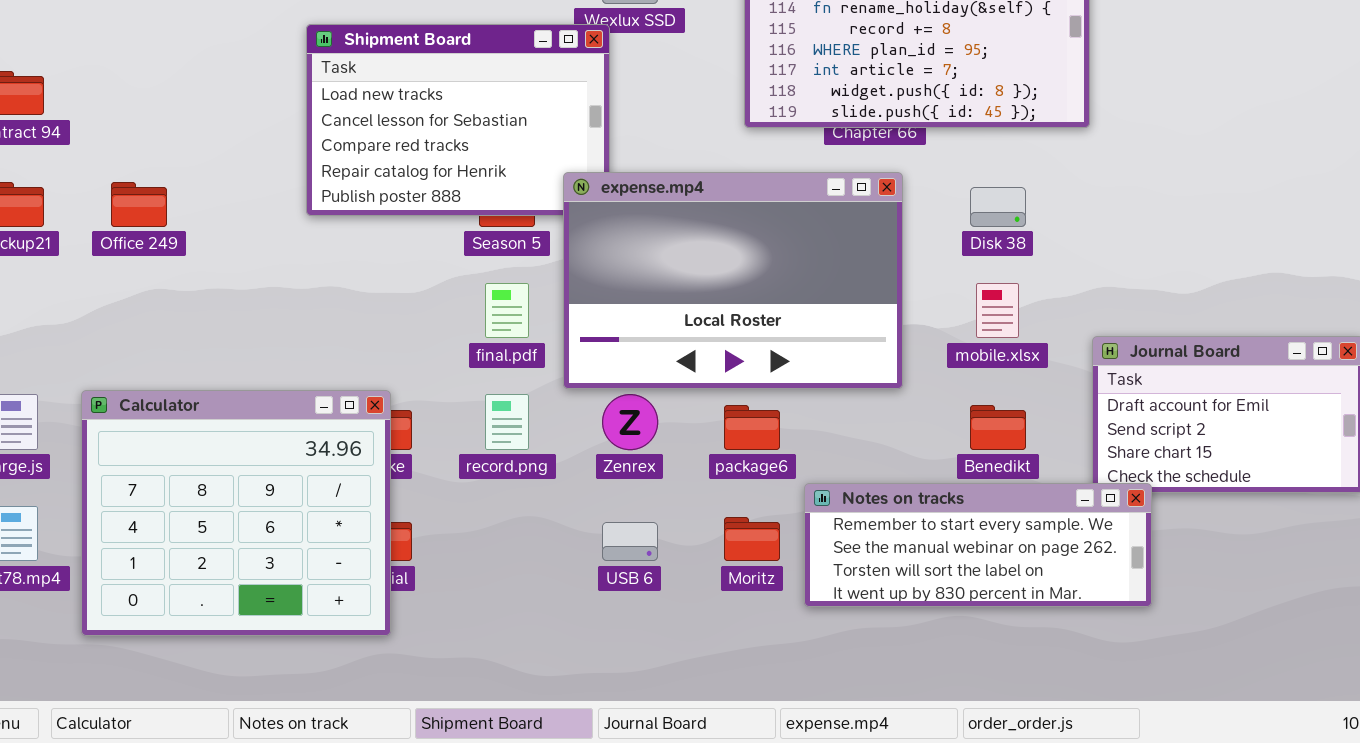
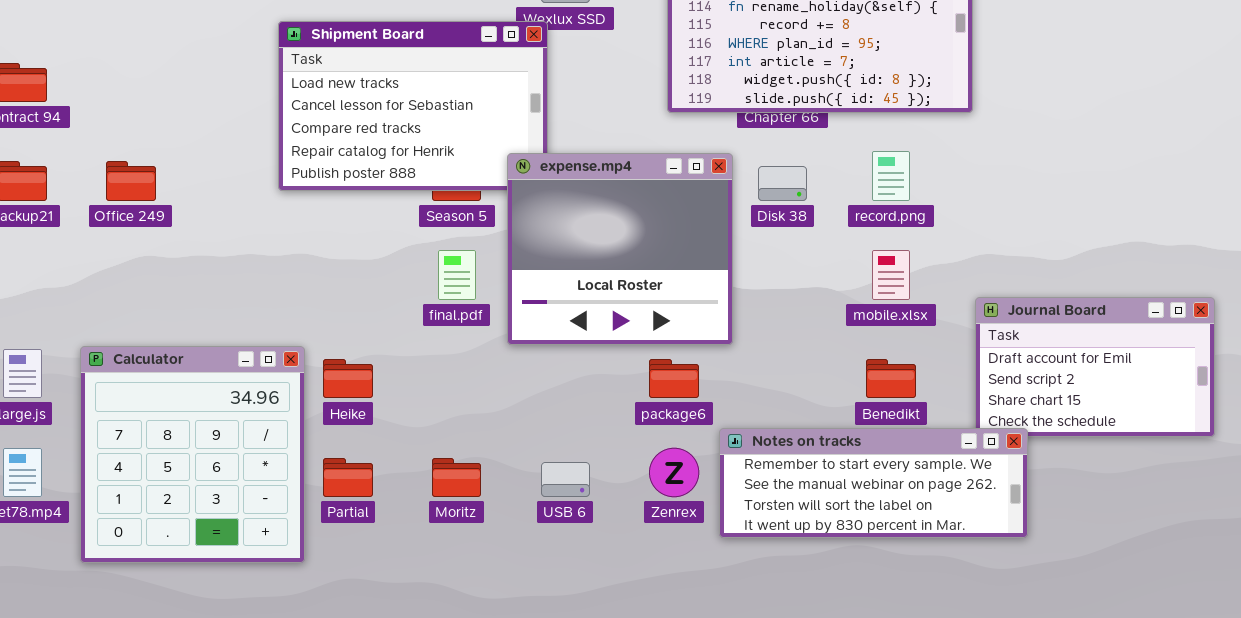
expense.mp4: [563,172,903,389] -> [507,153,733,345], resized
Disk 38: [970,187,1026,227] -> [758,166,807,201], moved
Calculator: [81,390,391,636] -> [80,346,305,563], resized
record.png: [485,394,529,450] -> [872,151,910,201], moved
Zenrex: [602,394,658,450] -> [649,448,699,497], moved
Moritz: [724,517,780,561] -> [432,458,481,497], moved

